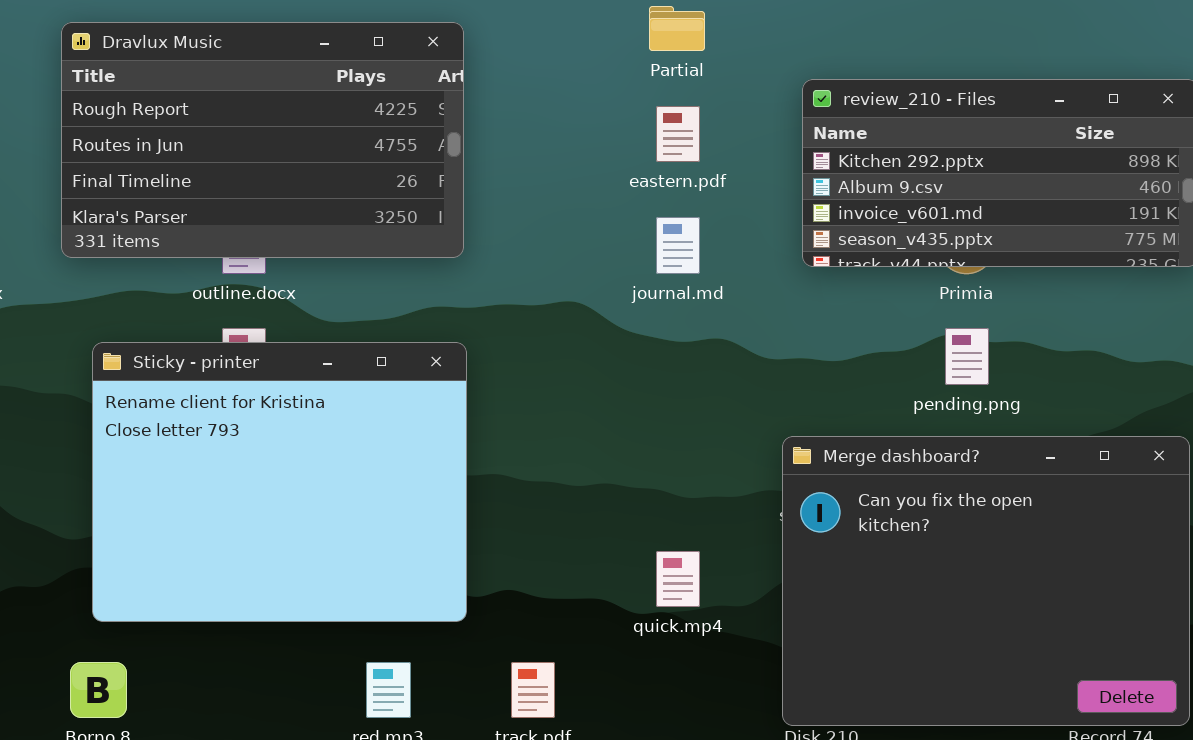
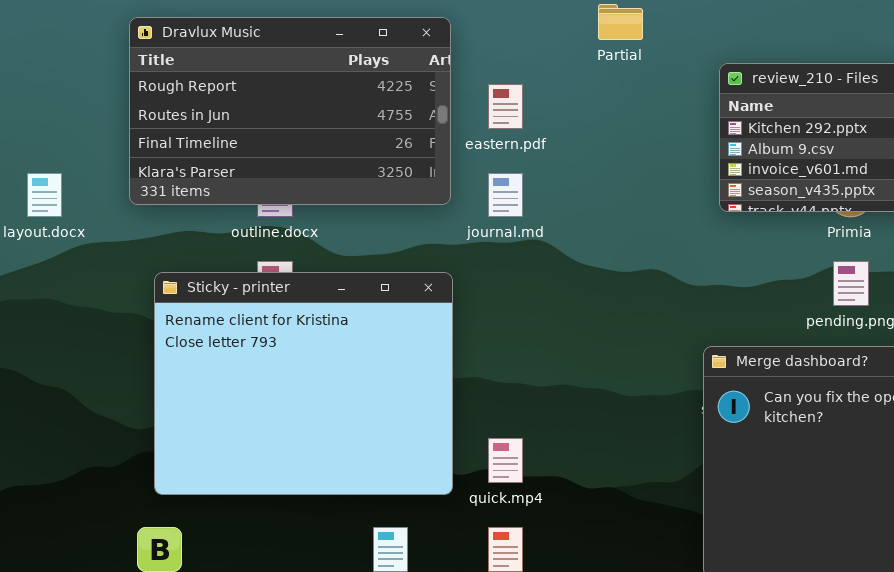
eastern.pdf: [656,106,700,162] -> [488,84,523,129], moved
journal.md: [656,217,700,274] -> [488,173,523,217], moved
quick.mp4: [656,551,700,607] -> [488,438,523,483], moved

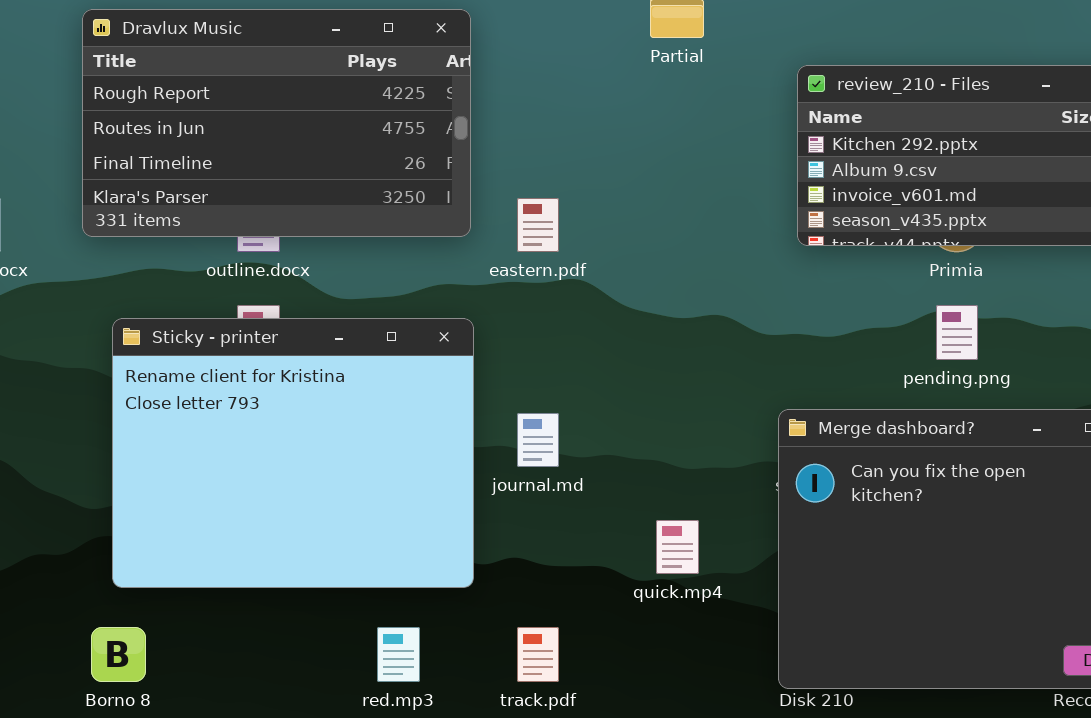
eastern.pdf: [488,84,523,129] -> [517,198,559,252], moved
journal.md: [488,173,523,217] -> [517,413,559,467], moved
quick.mp4: [488,438,523,483] -> [656,520,699,574], moved

